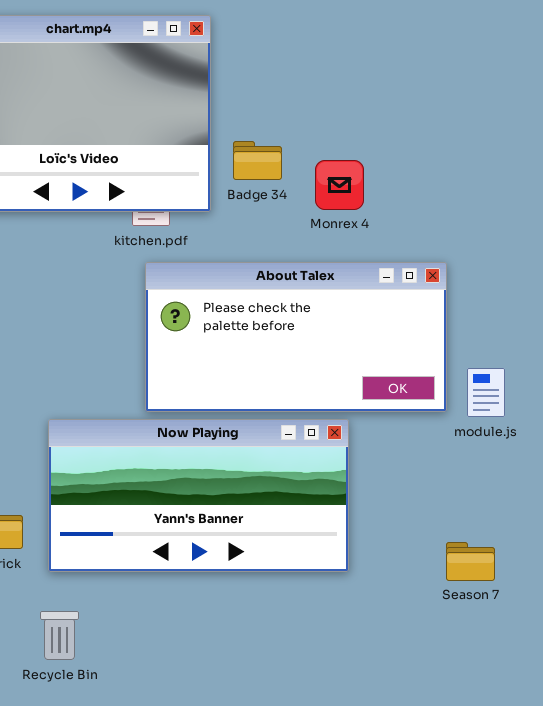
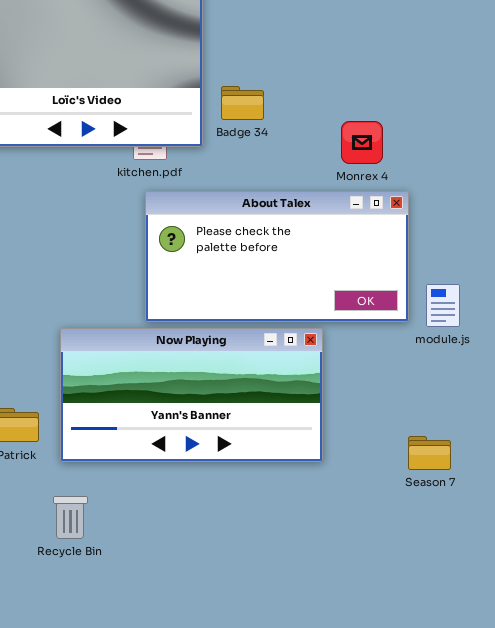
Monrex 4: [315,160,364,210] -> [341,121,383,164], moved

